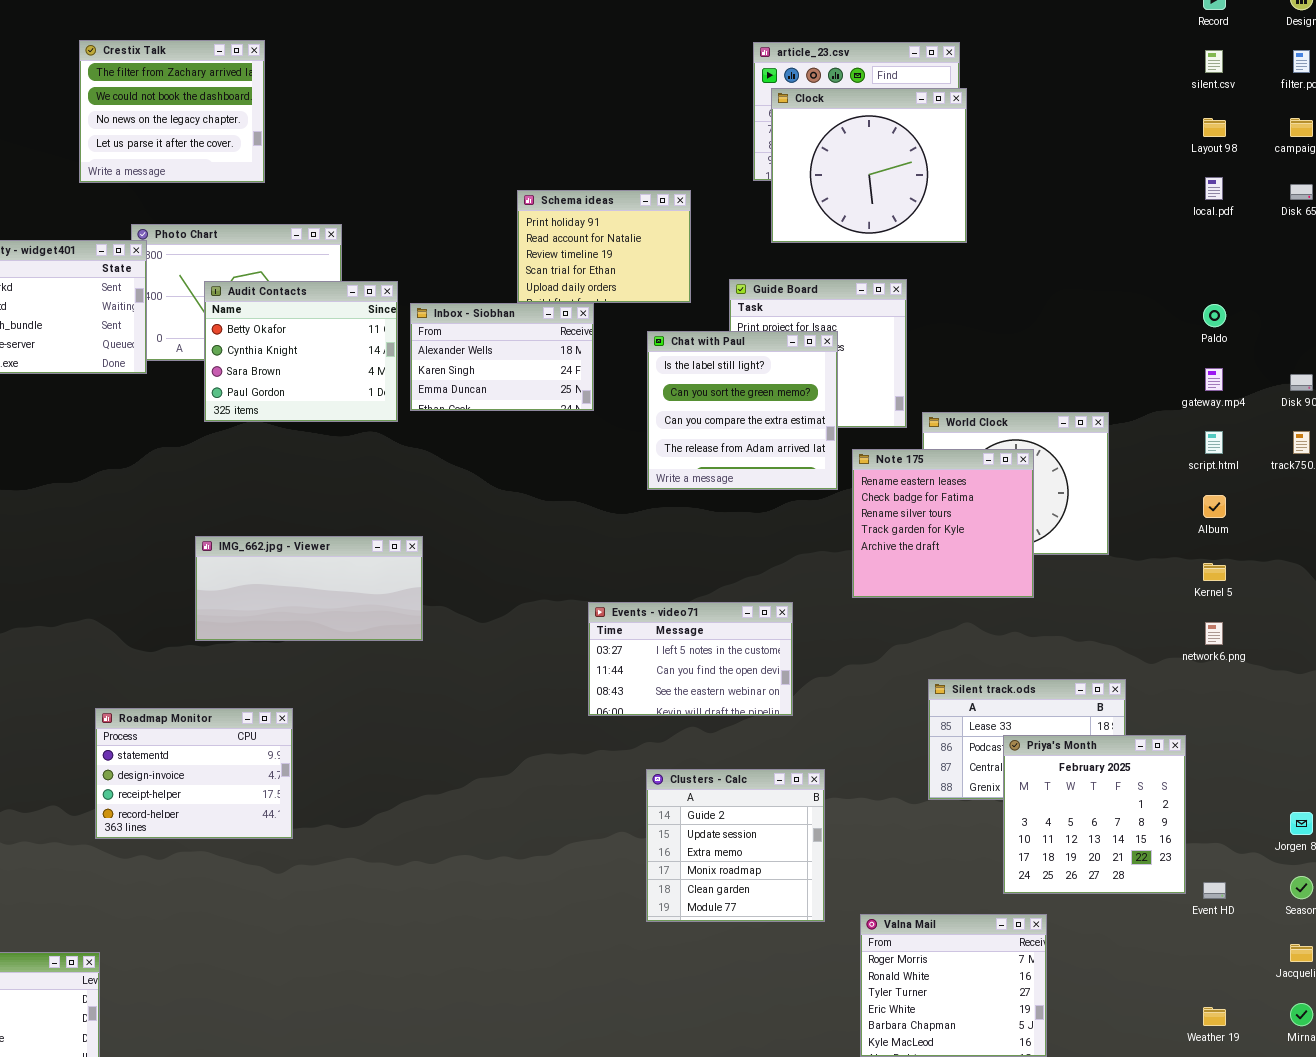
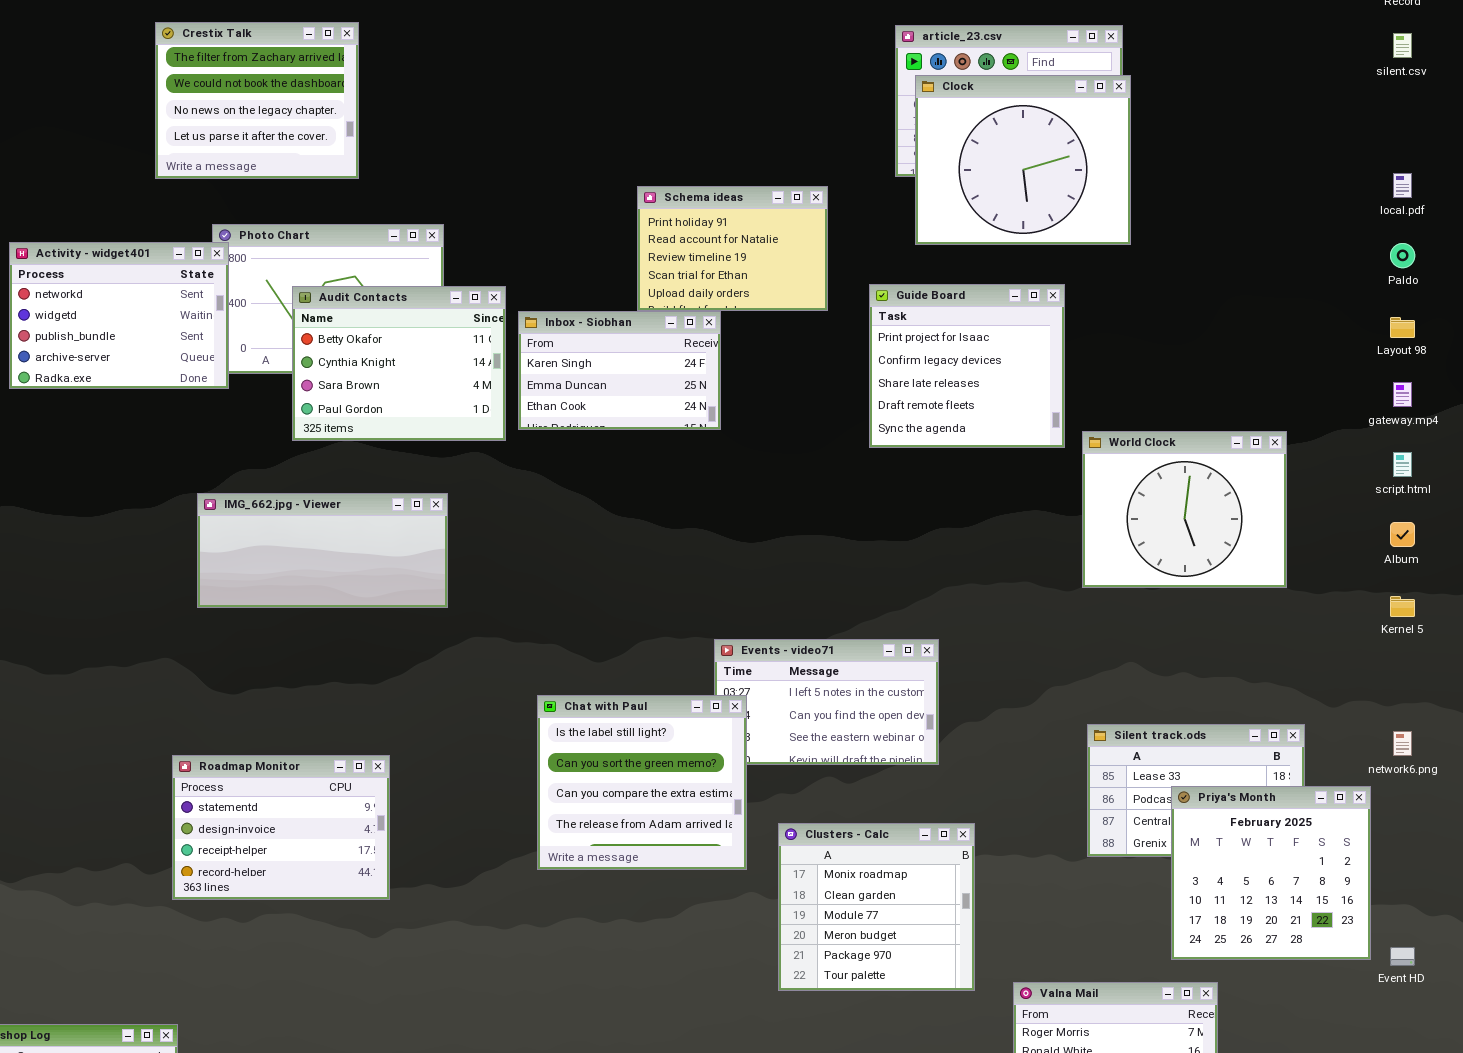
Layout 98: [1203,118,1226,137] -> [1390,317,1415,338], moved
Inbox - Siobhan: [410,303,594,411] -> [518,311,721,430], scrolled down 1 row
Paldo: [1203,304,1226,327] -> [1390,243,1415,268], moved
Chat with Paul: [647,331,838,490] -> [537,695,747,870], moved
Note 175: [852,449,1034,598] -> none, closed
IMG_662.jpg - Viewer: [195,536,423,641] -> [197,493,448,608], moved
network6.png: [1205,622,1223,645] -> [1393,731,1412,756], moved
Clusters - Calc: [646,769,825,922] -> [778,823,975,991], scrolled down 3 rows

